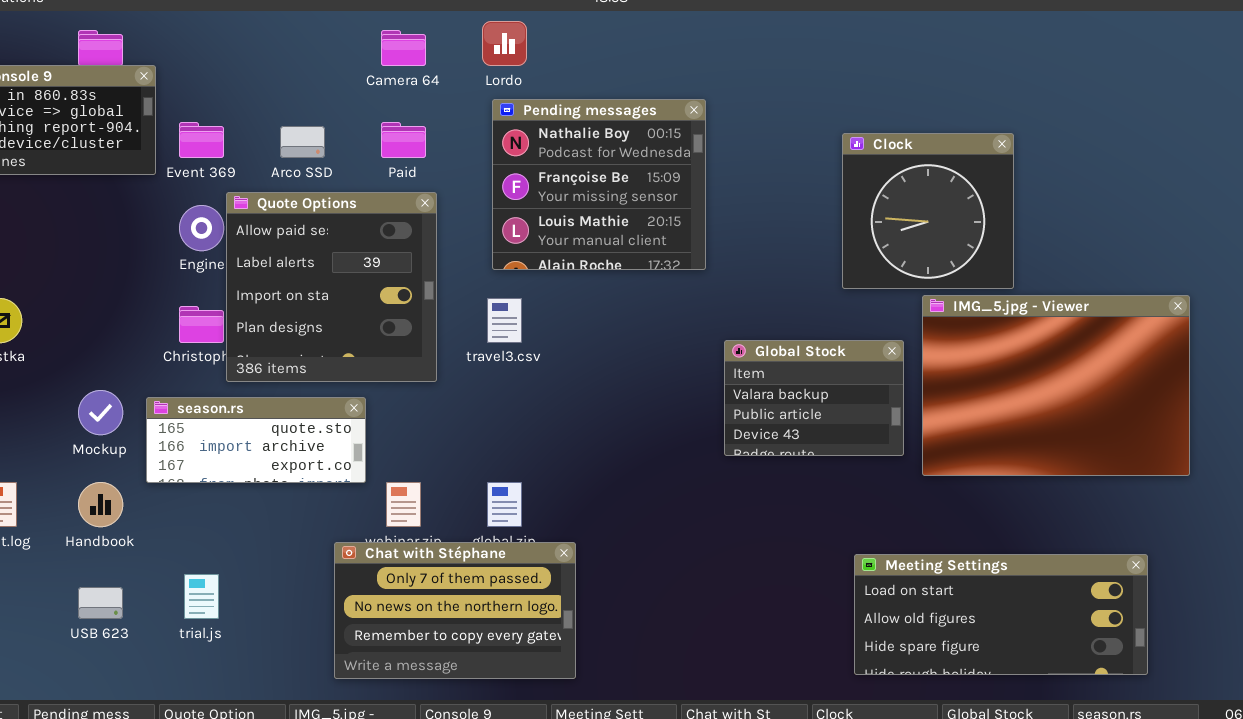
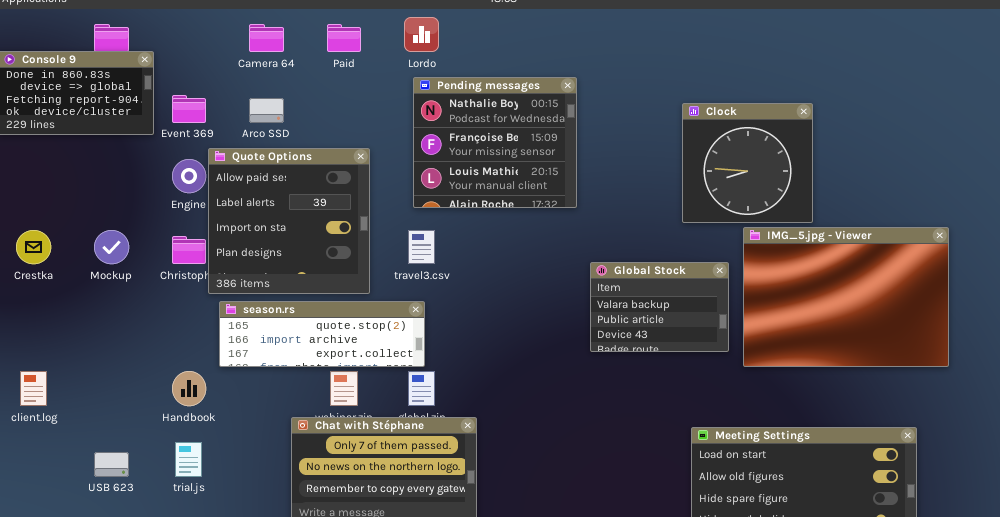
Camera 64: [381,30,426,66] -> [249,24,284,52], moved
Paid: [381,122,426,158] -> [327,24,361,52], moved
Mockup: [78,390,123,435] -> [94,230,129,264], moved
season.rs: [146,397,366,483] -> [219,301,425,367], moved, resized
Handbook: [78,482,123,527] -> [172,371,206,406], moved

